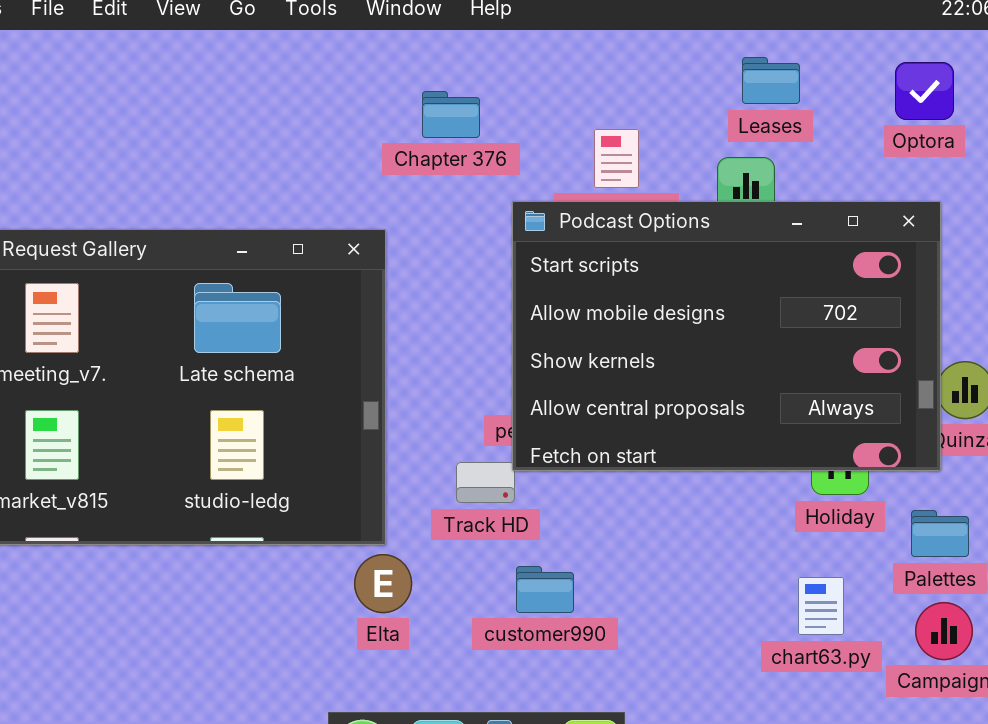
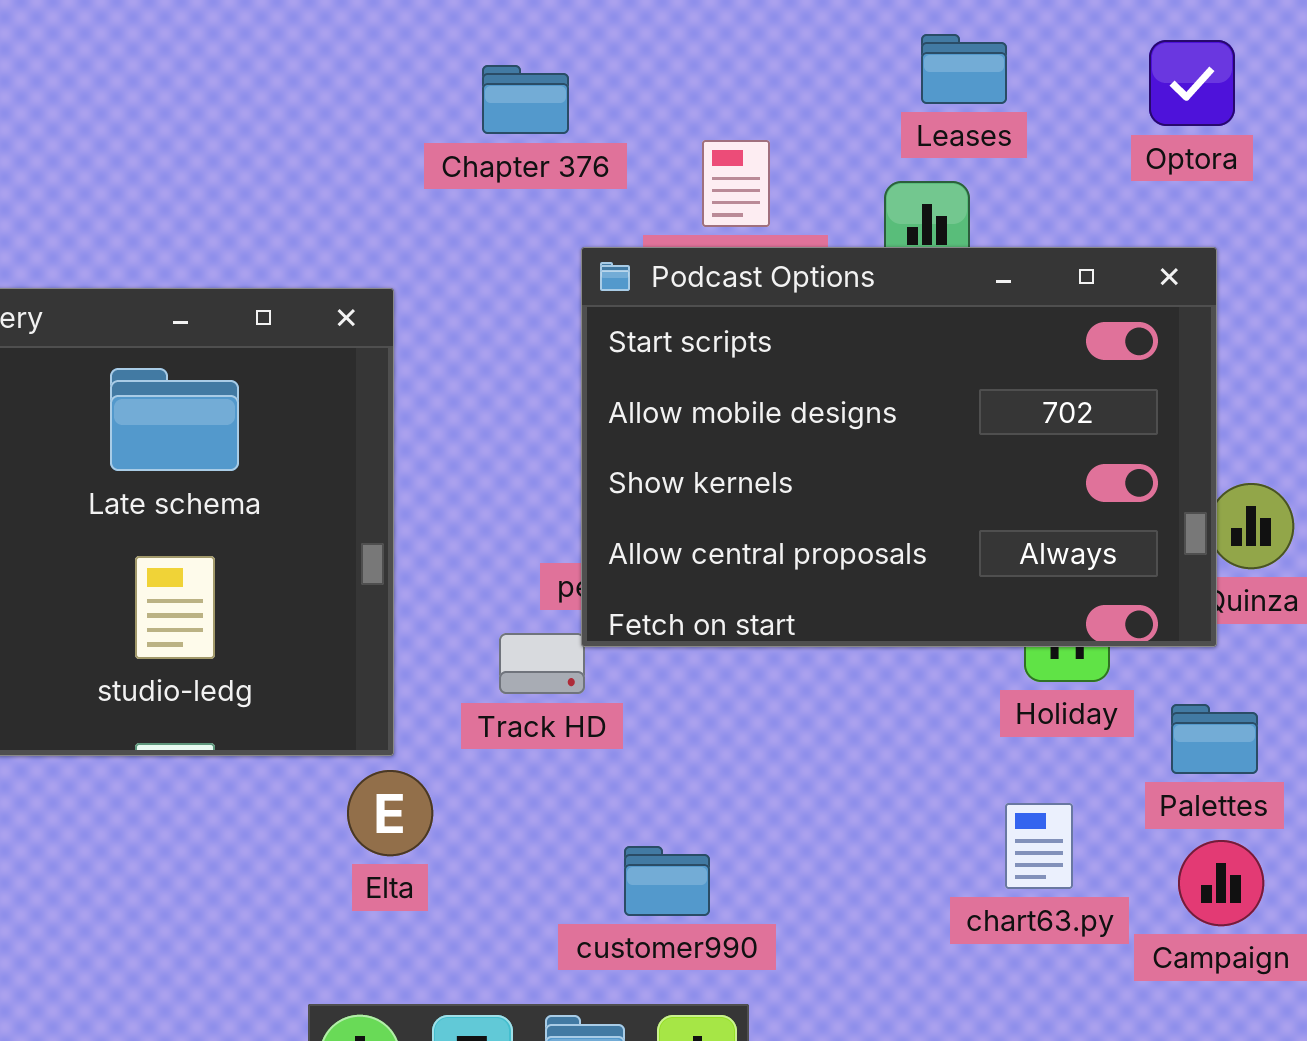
Chapter 376: [422,91,480,138] -> [482,65,569,134], moved
customer990: [516,566,574,613] -> [624,846,710,916], moved

